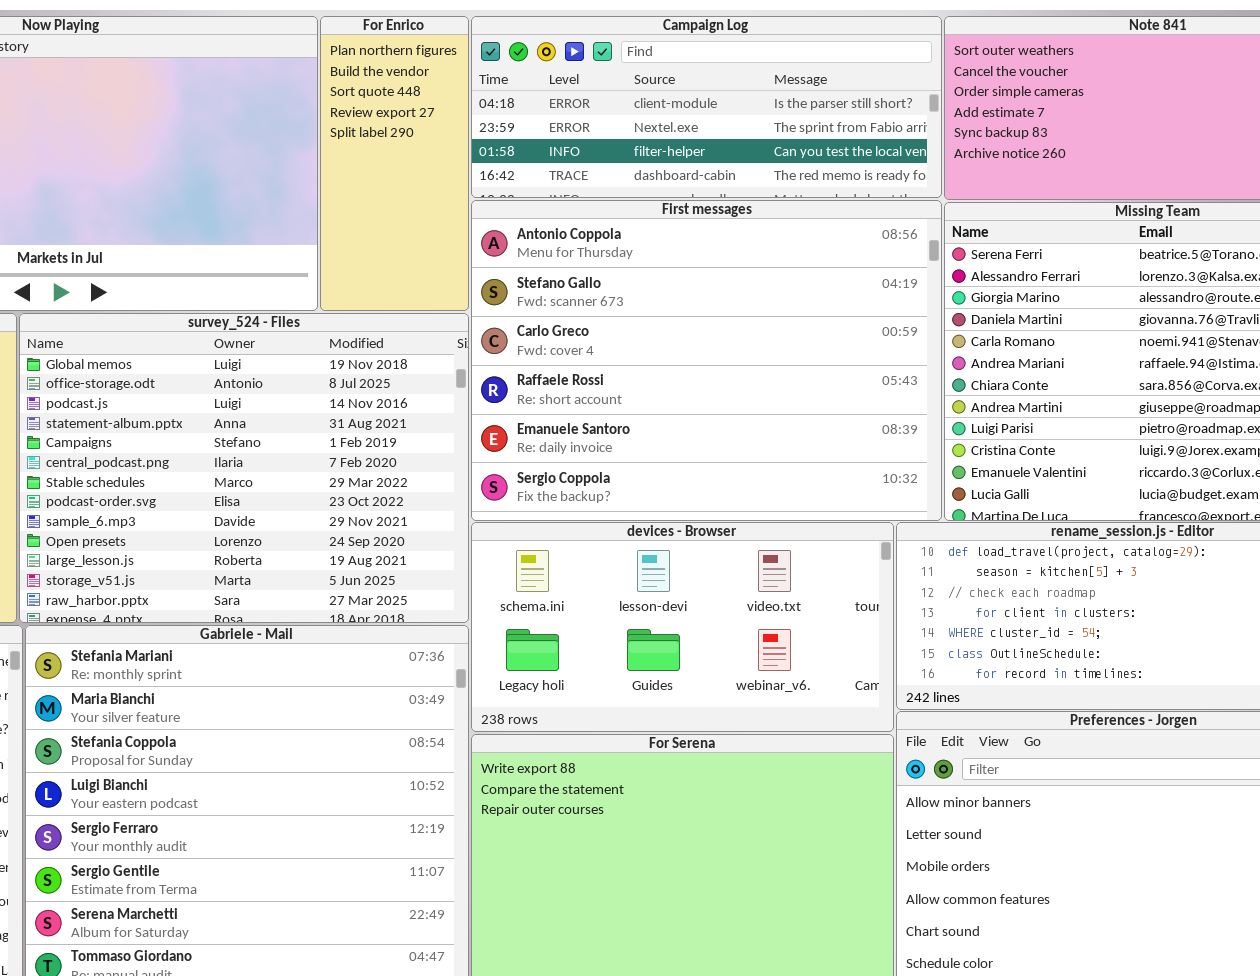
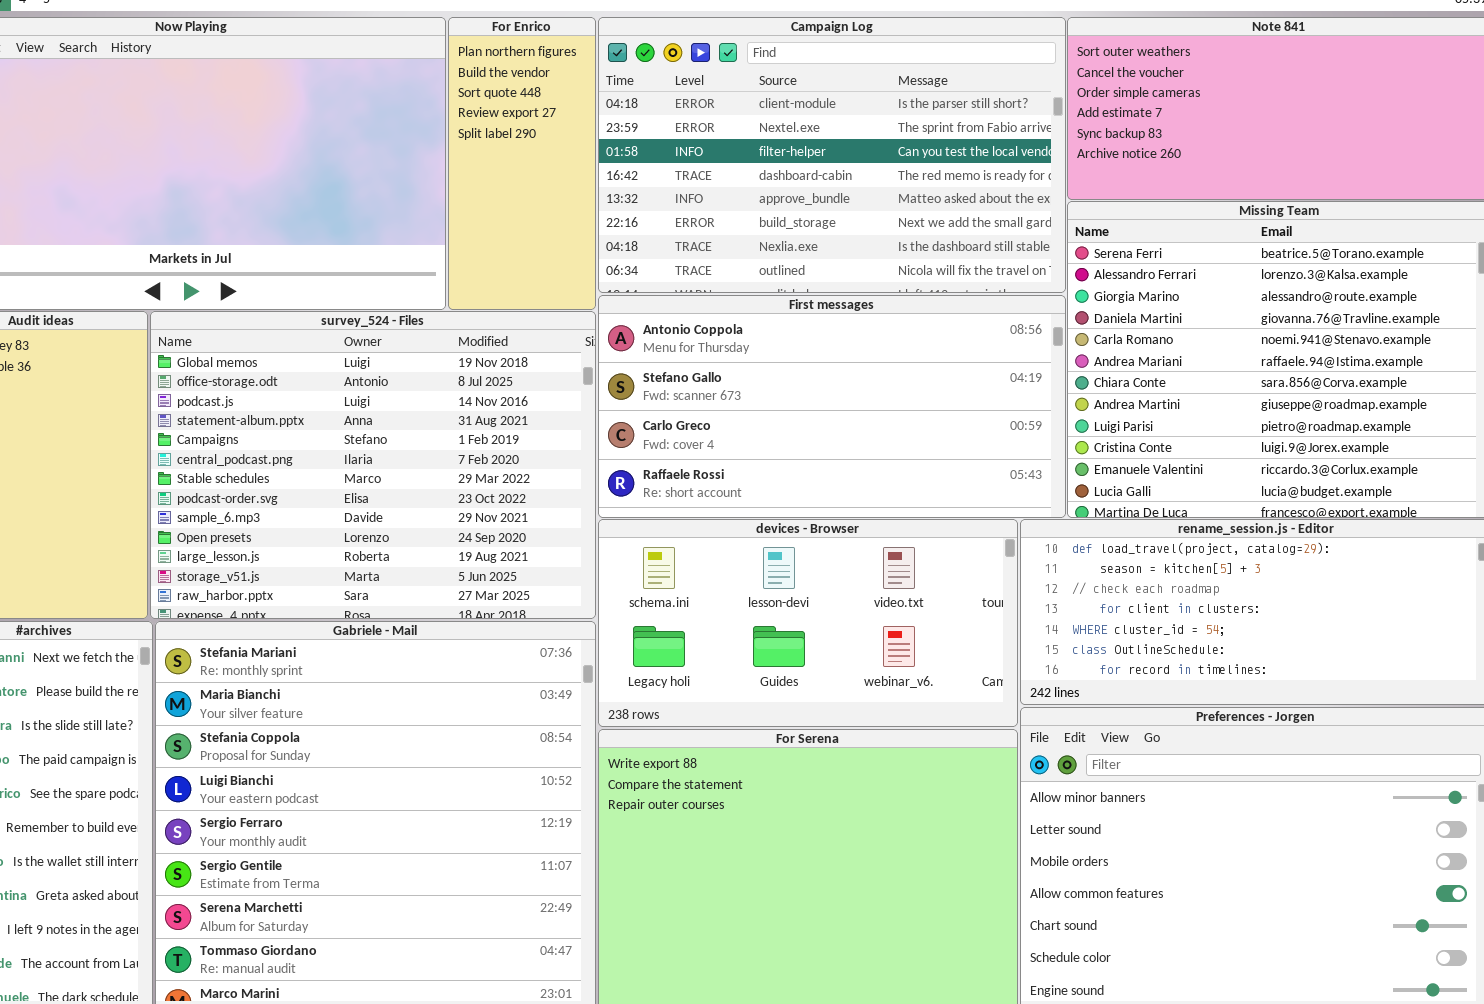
Campaign Log: [471,16,942,198] -> [598,17,1066,293], resized
First messages: [471,200,942,521] -> [598,295,1066,518], resized

